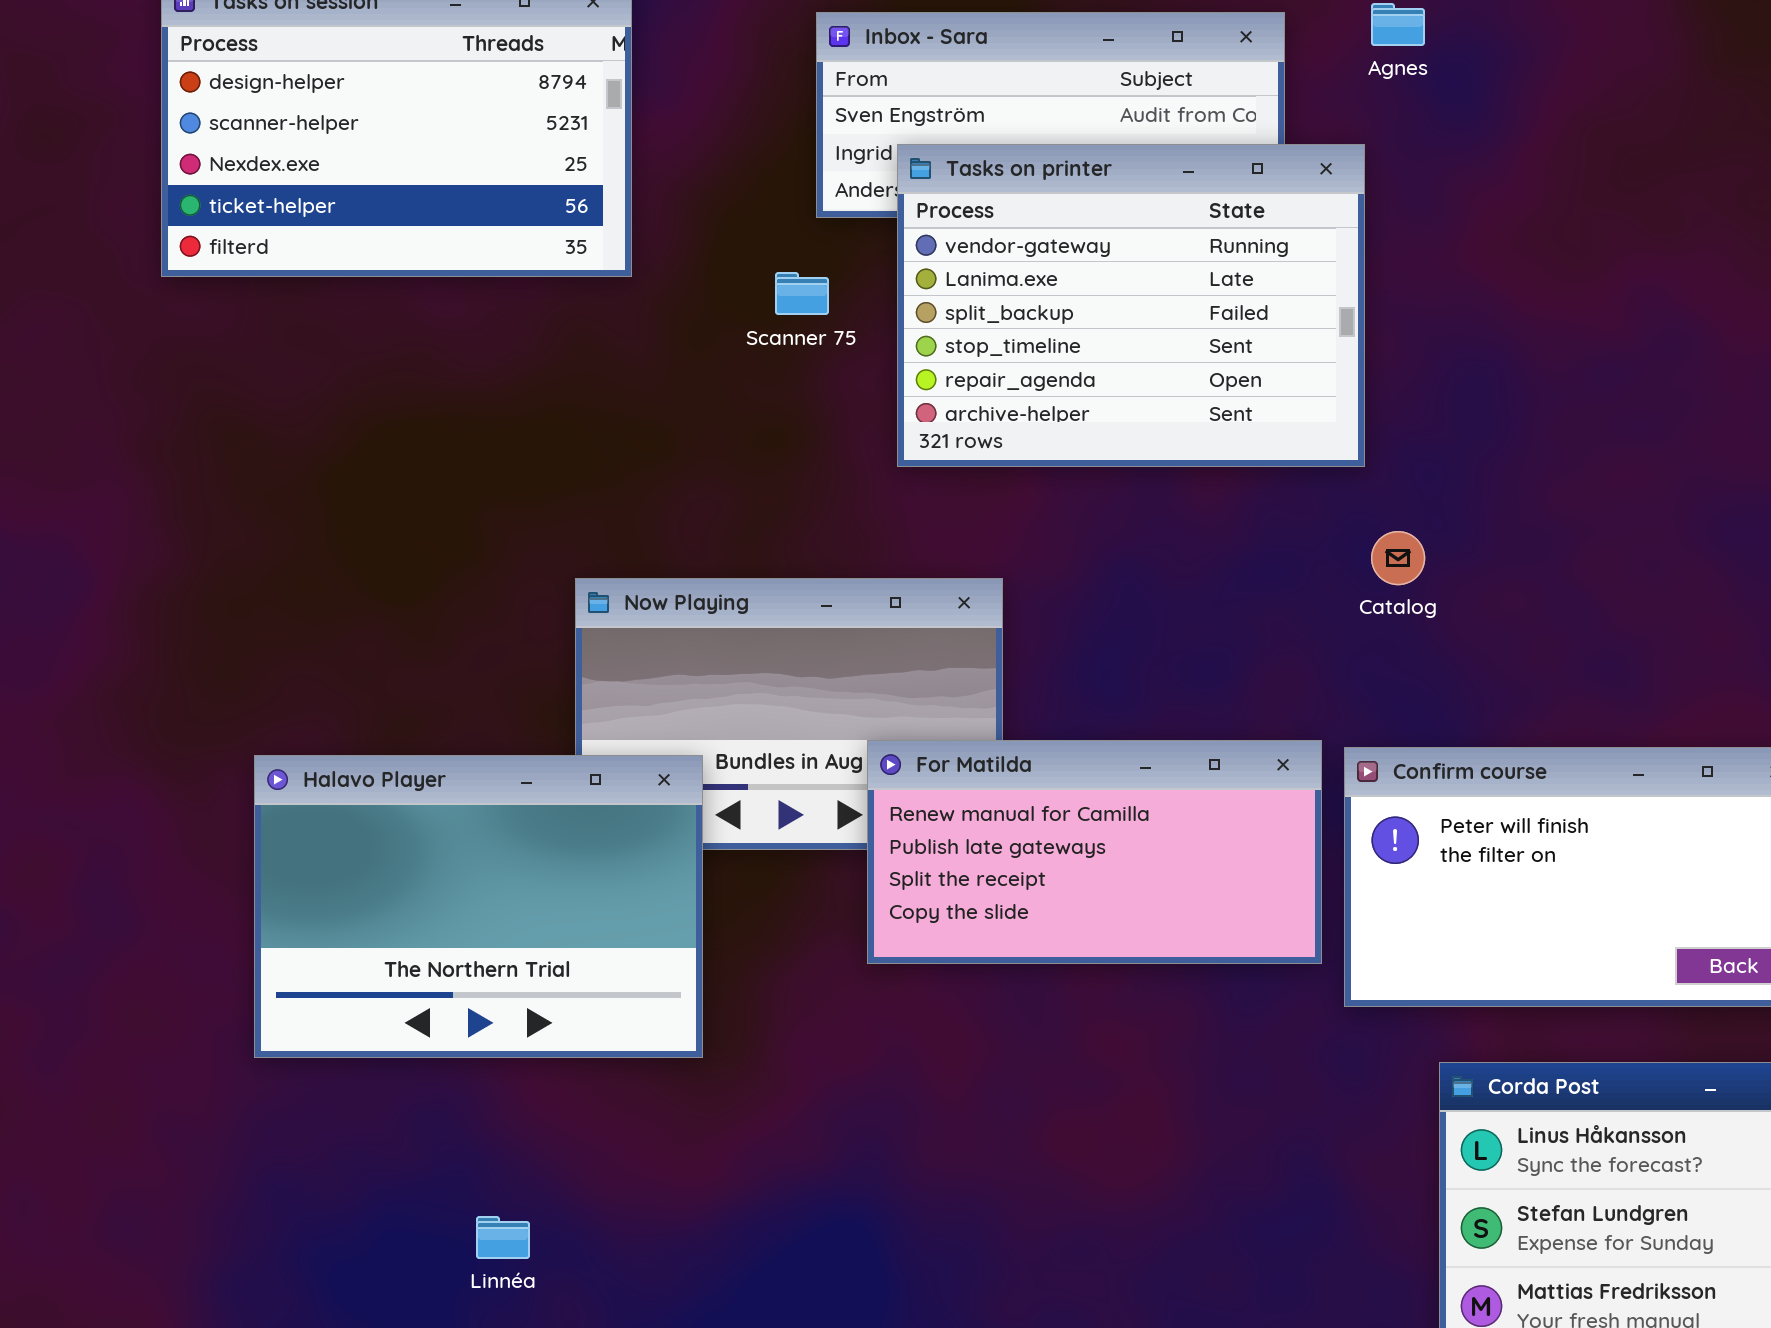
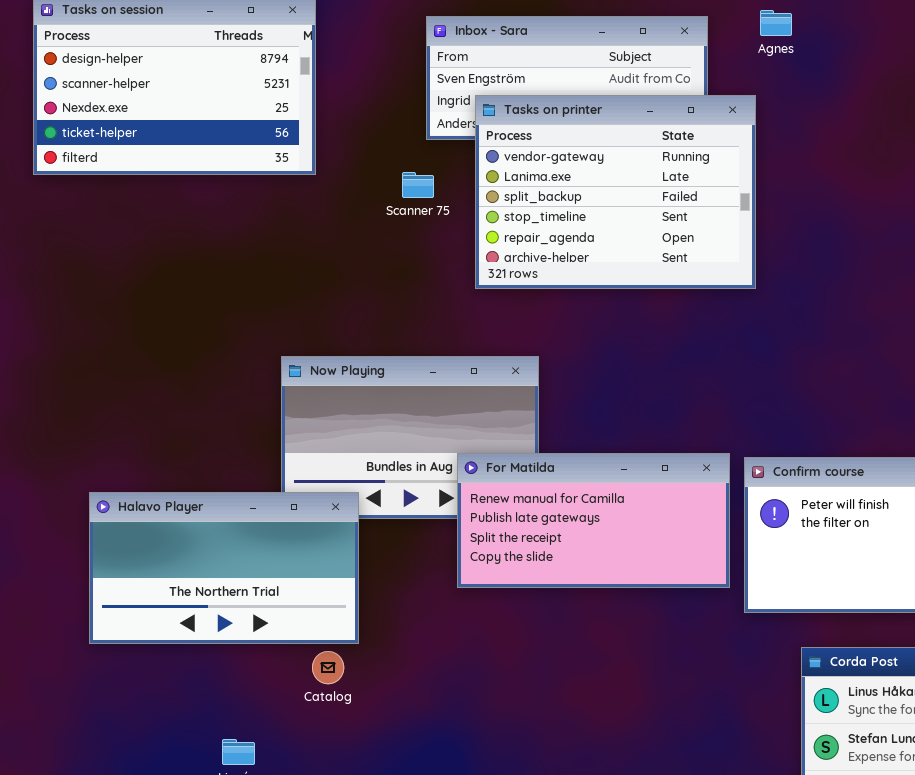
Catalog: [1371,531,1425,585] -> [312,651,344,684], moved
Halavo Player: [254,755,703,1058] -> [89,492,359,644], resized

